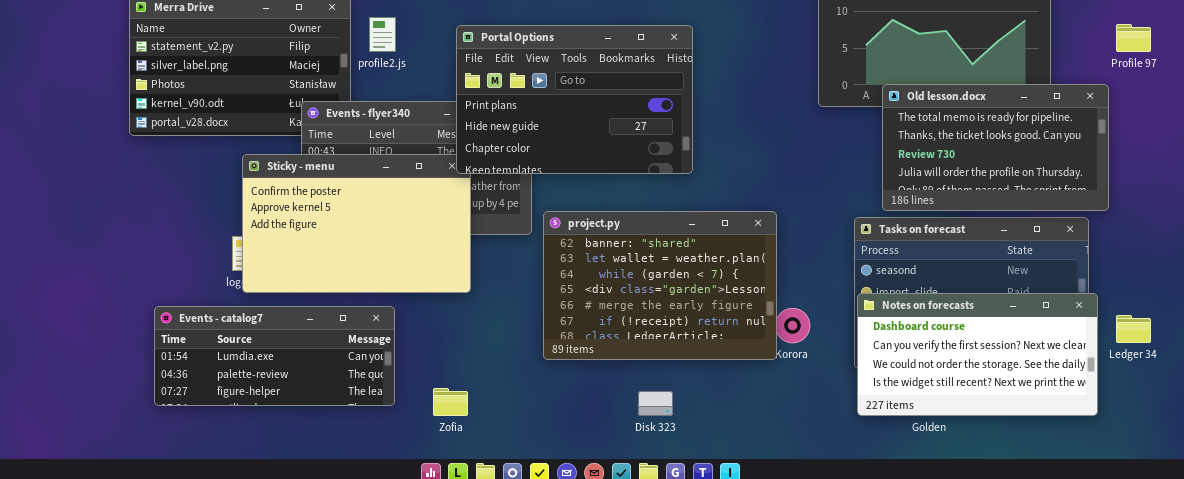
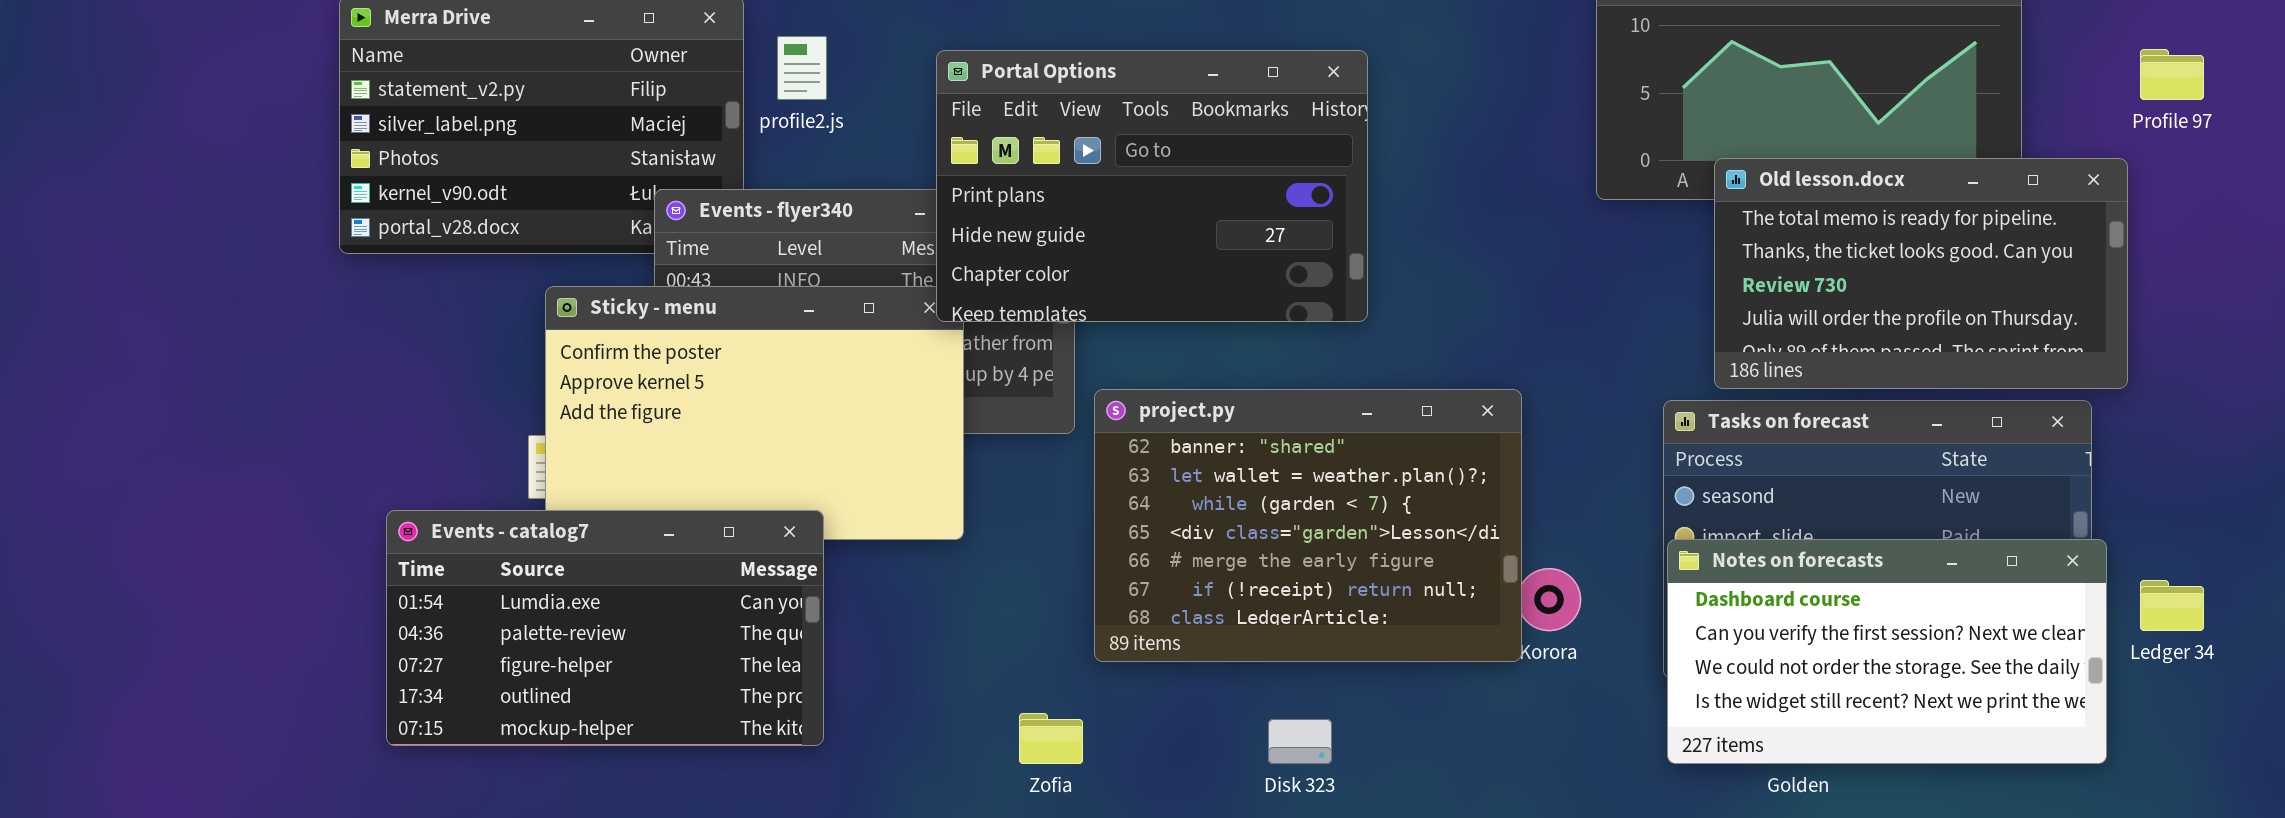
Events - catalog7: [154,306,395,406] -> [386,510,824,746], resized
Zofia: [433,388,468,416] -> [1019,713,1083,764], moved

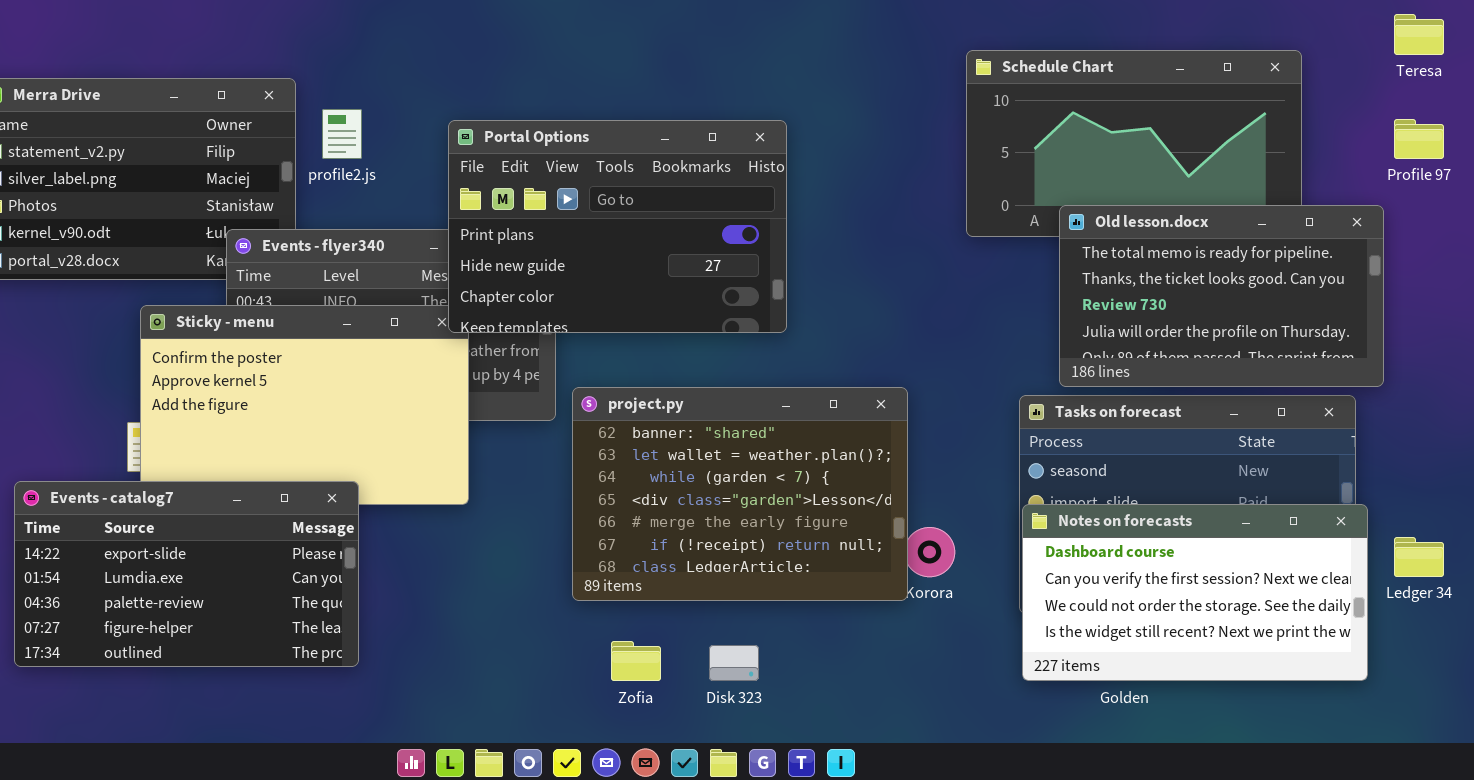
Events - catalog7: [386,510,824,746] -> [14,481,359,667], scrolled up 1 row
Zofia: [1019,713,1083,764] -> [611,641,661,681], moved

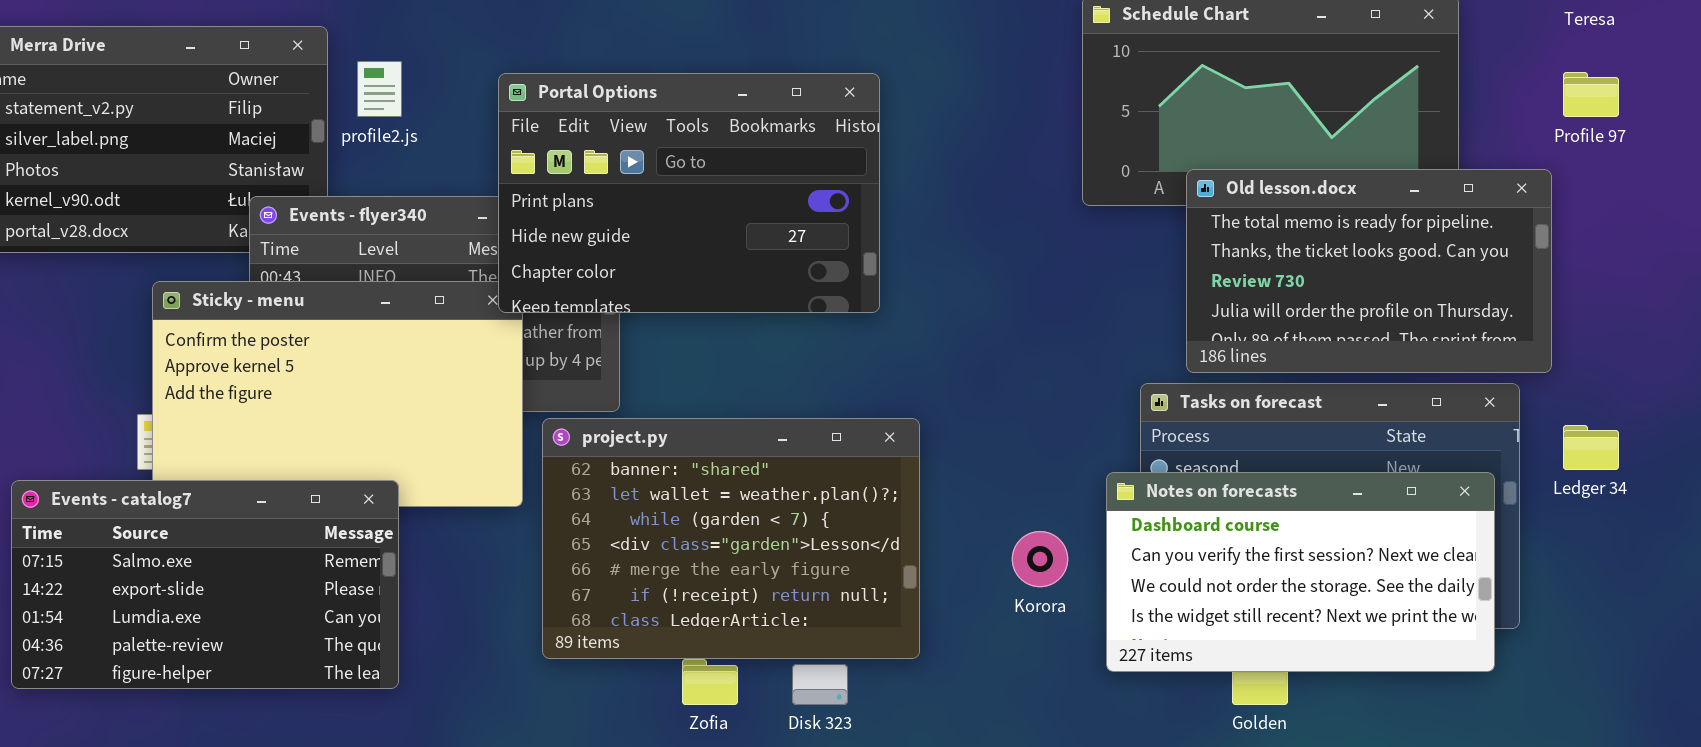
project.py: [572,387,908,601] -> [542,418,920,659], moved
Events - catalog7: [14,481,359,667] -> [11,480,399,689], scrolled up 1 row
Notes on forecasts: [1022,504,1368,681] -> [1106,472,1495,672], moved
Ledger 34: [1394,537,1444,577] -> [1563,425,1619,470], moved

